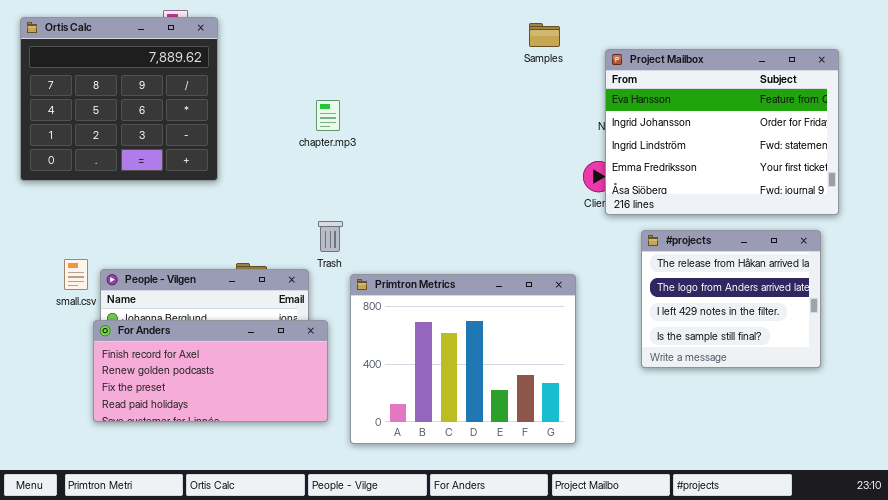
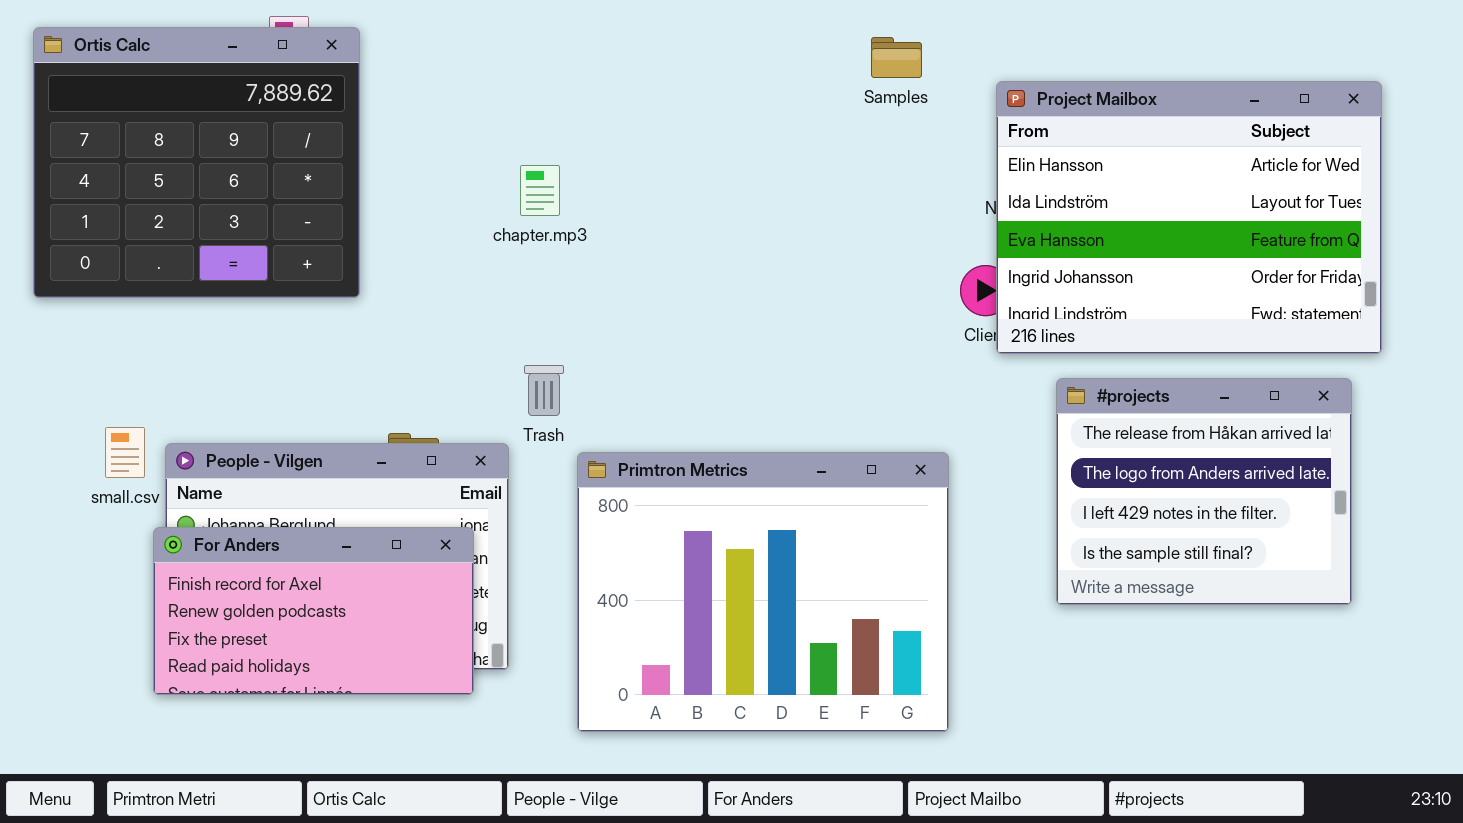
Project Mailbox: [605,49,839,215] -> [996,81,1382,354], scrolled up 2 rows
For Anders: [93,320,328,422] -> [153,527,474,695], resized

